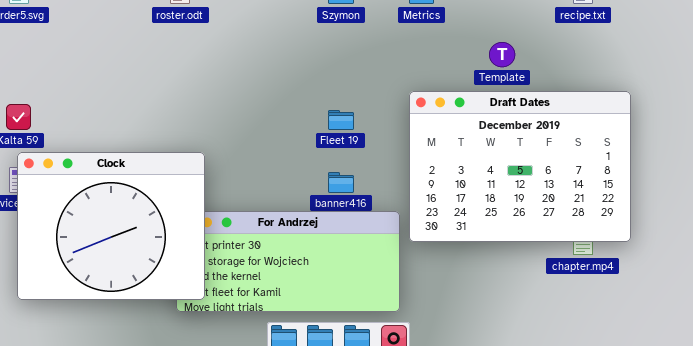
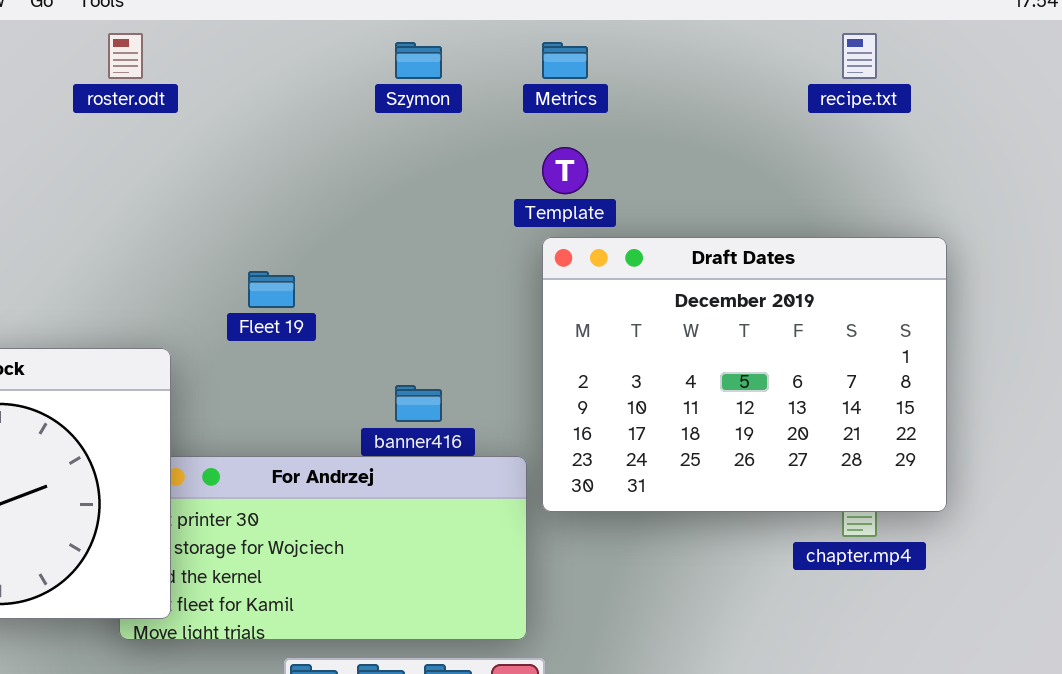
Template: [489,42,515,67] -> [542,147,588,194], moved
Fleet 19: [328,110,354,130] -> [248,271,295,308], moved

